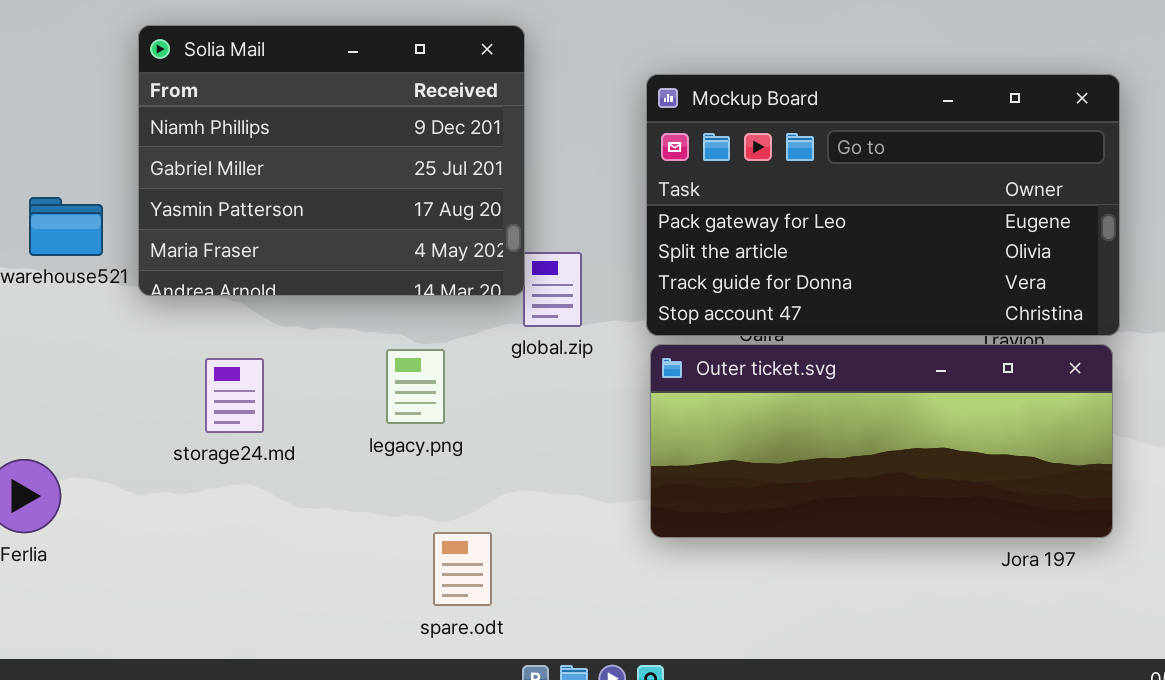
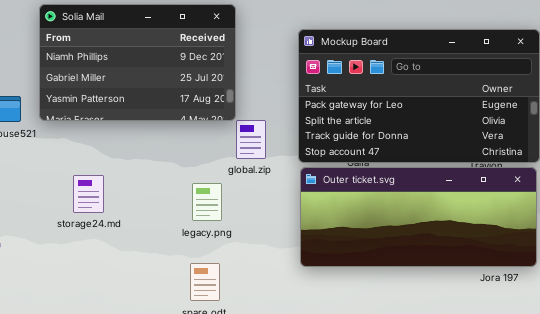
Solia Mail: [138,25,525,296] -> [39,4,236,121], resized
legacy.png: [386,349,445,424] -> [192,183,222,221], moved

